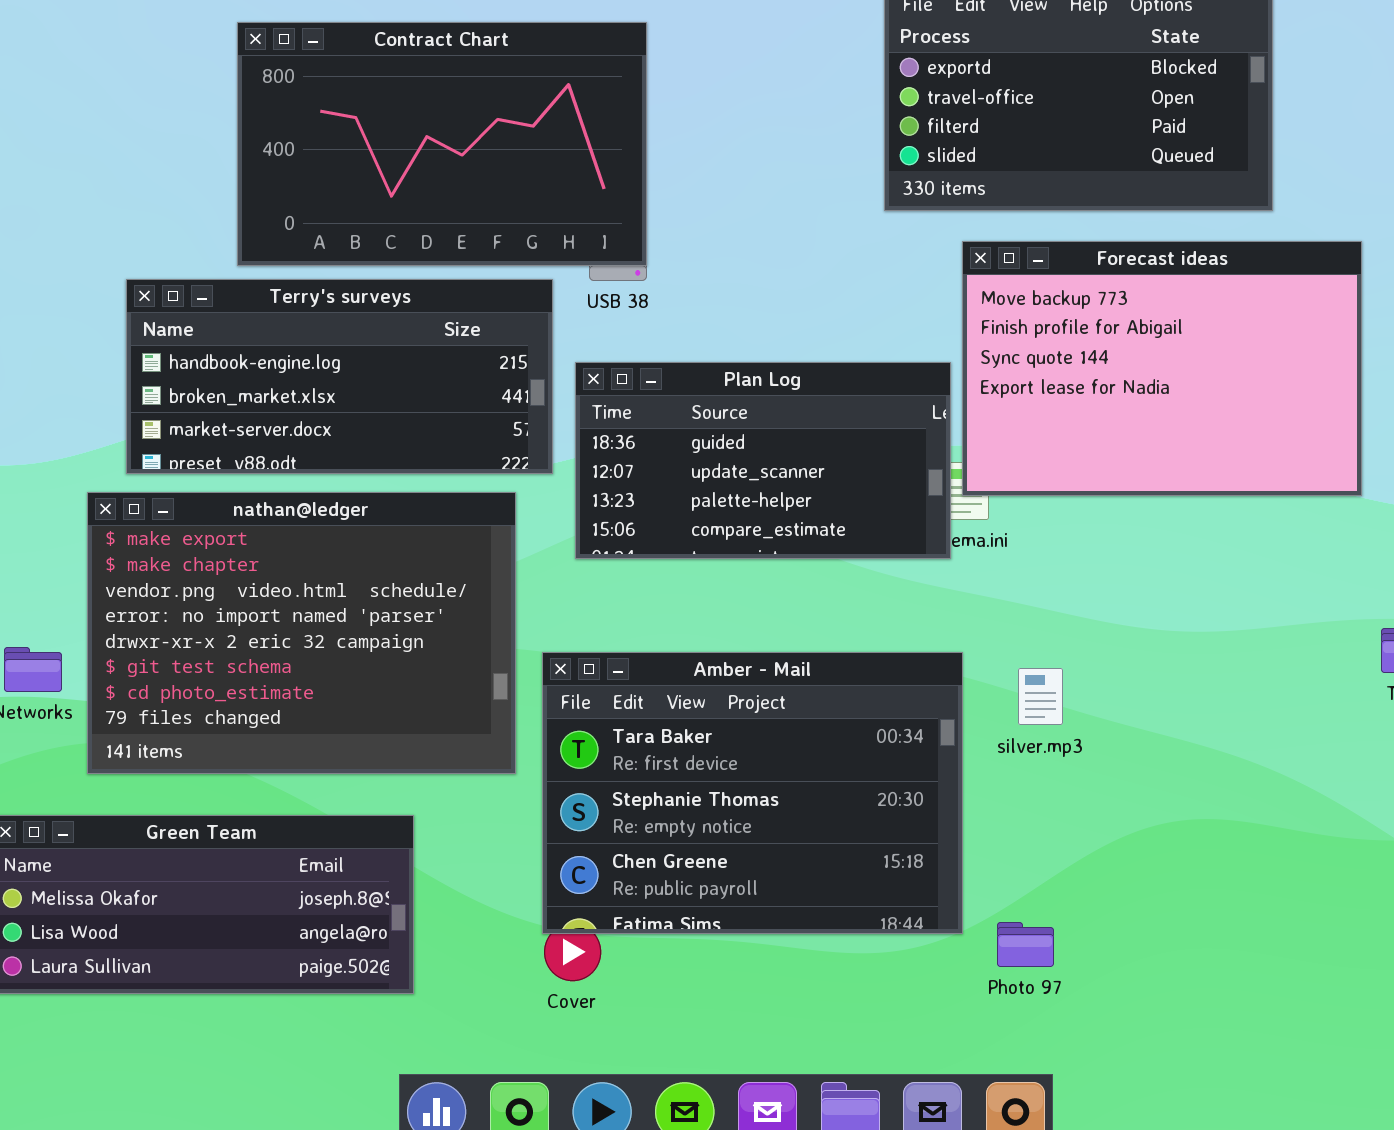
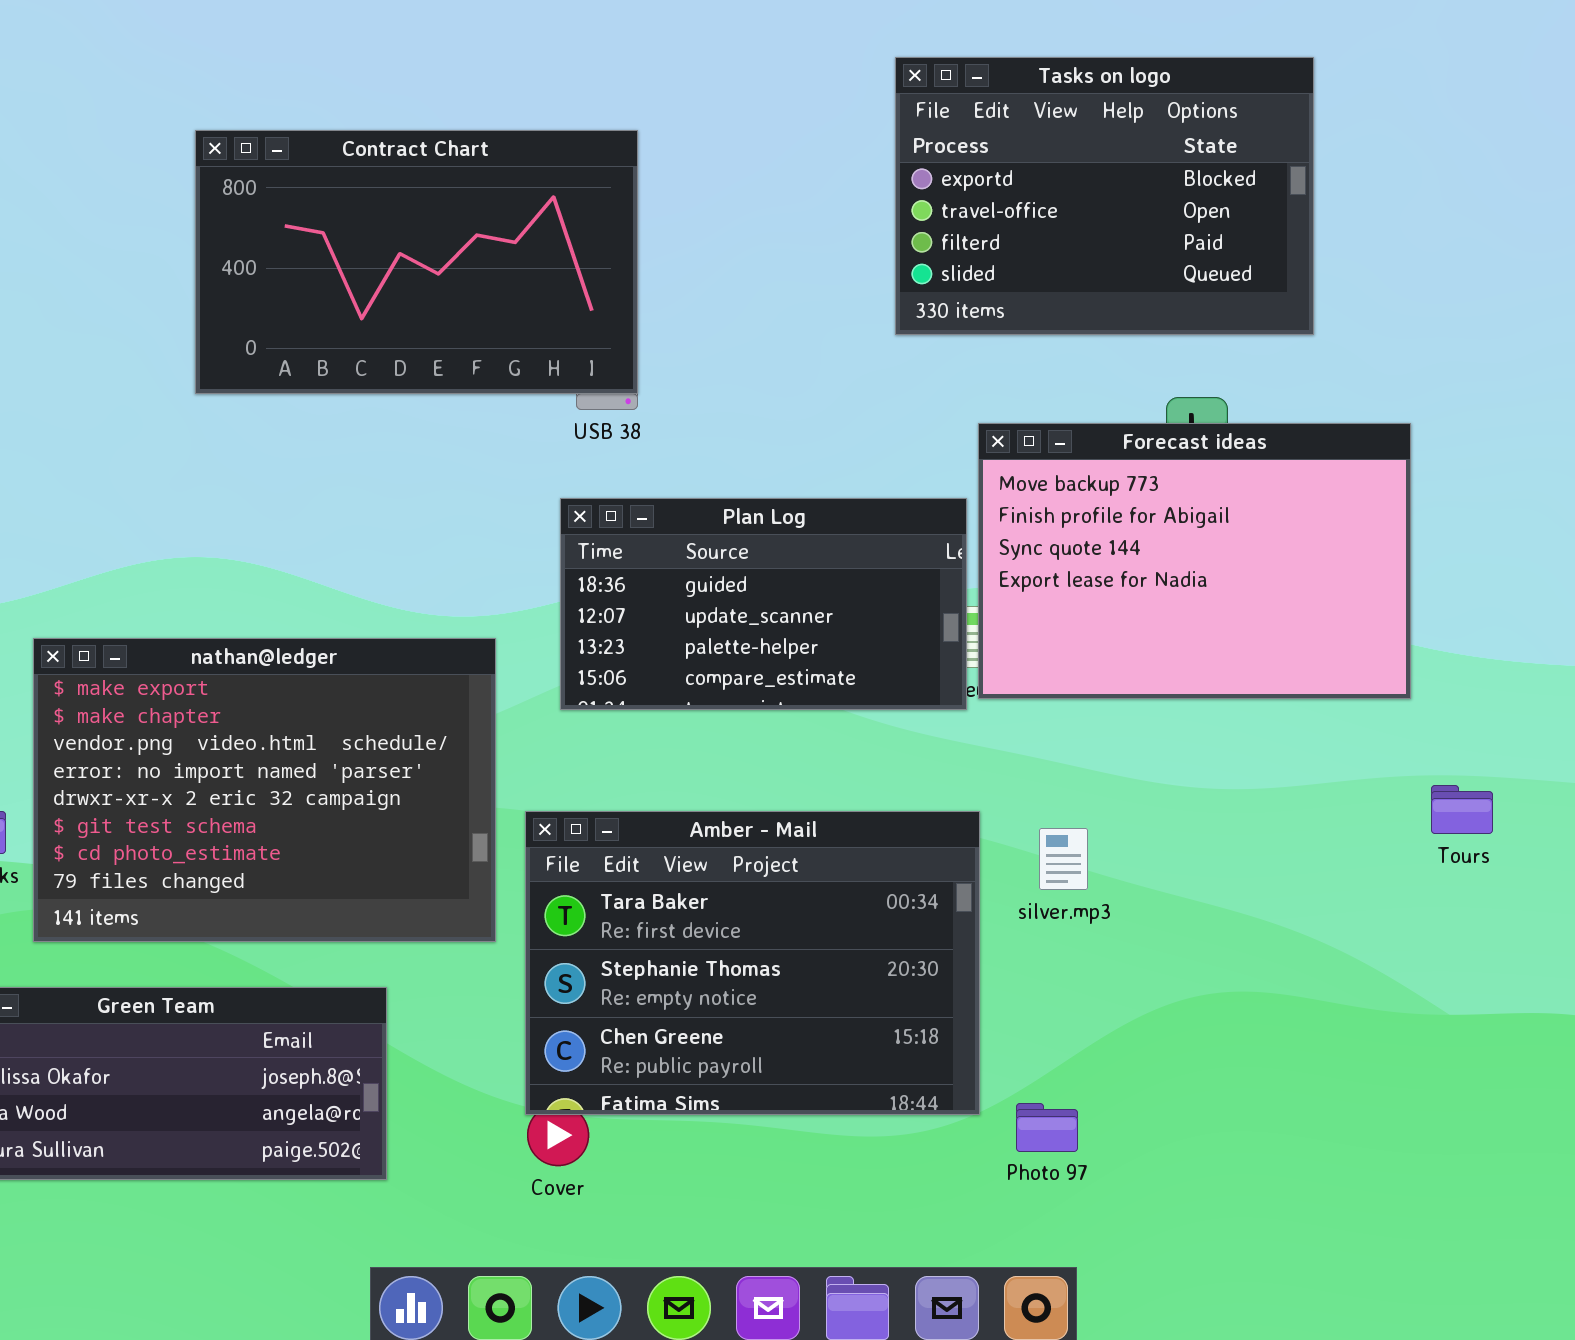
Forecast ideas: [962,241,1362,496] -> [978,423,1411,699], moved
Terry's surveys: [126,279,553,474] -> none, closed

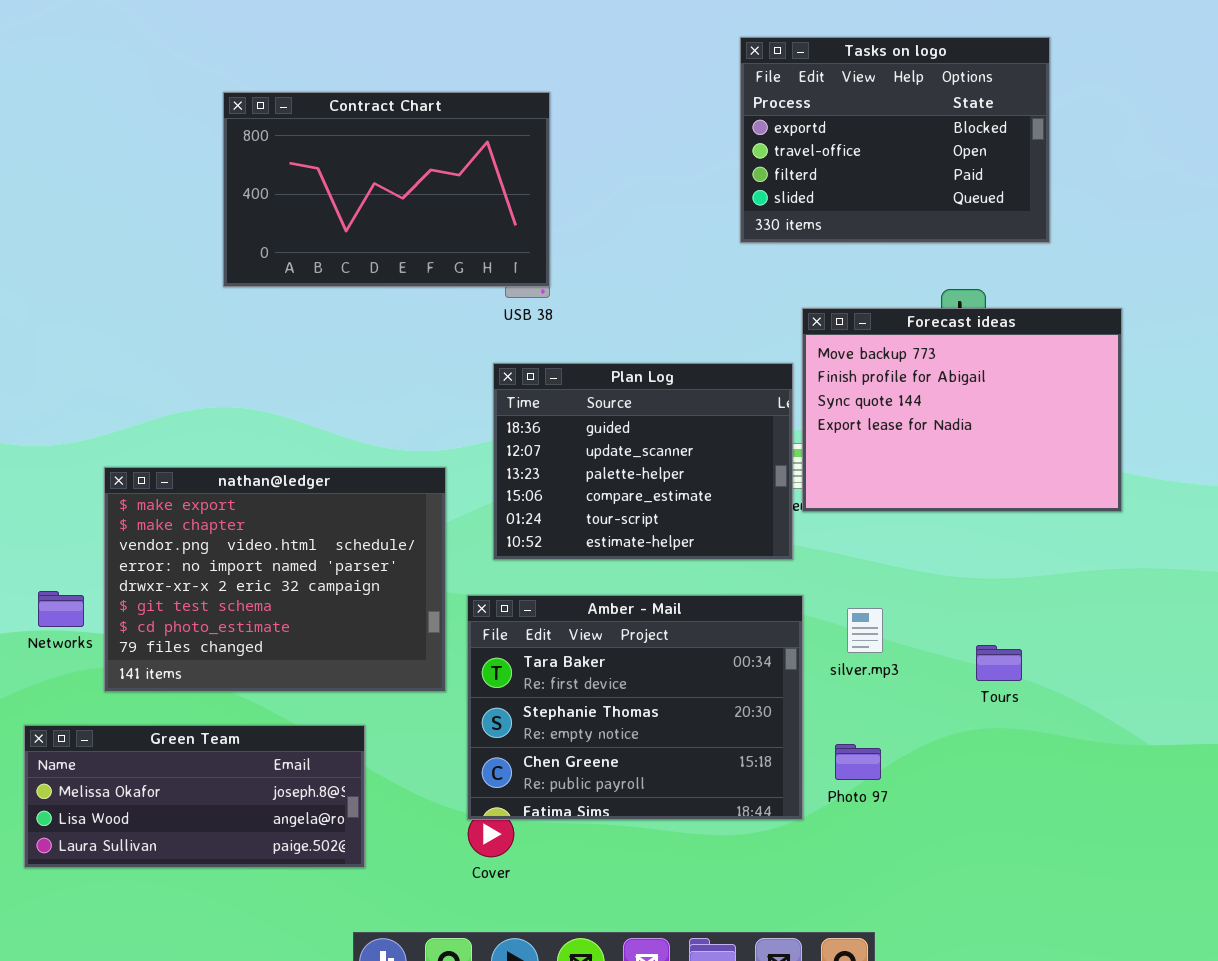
Plan Log: [560,498,967,710] -> [493,363,793,560], resized
Tours: [1431,785,1493,834] -> [976,645,1022,681], moved
Photo 97: [1016,1103,1078,1152] -> [835,744,881,780], moved

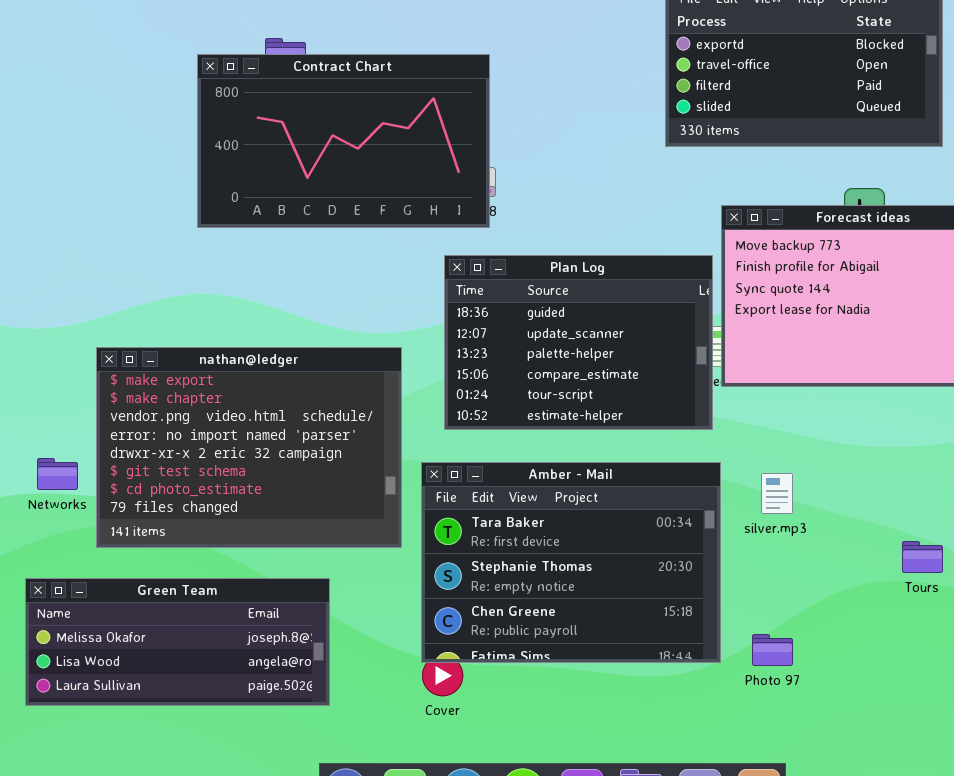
Contract Chart: [223,92,550,287] -> [197,54,490,228], moved
Tours: [976,645,1022,681] -> [902,541,943,573], moved
Photo 97: [835,744,881,780] -> [752,634,793,666], moved

